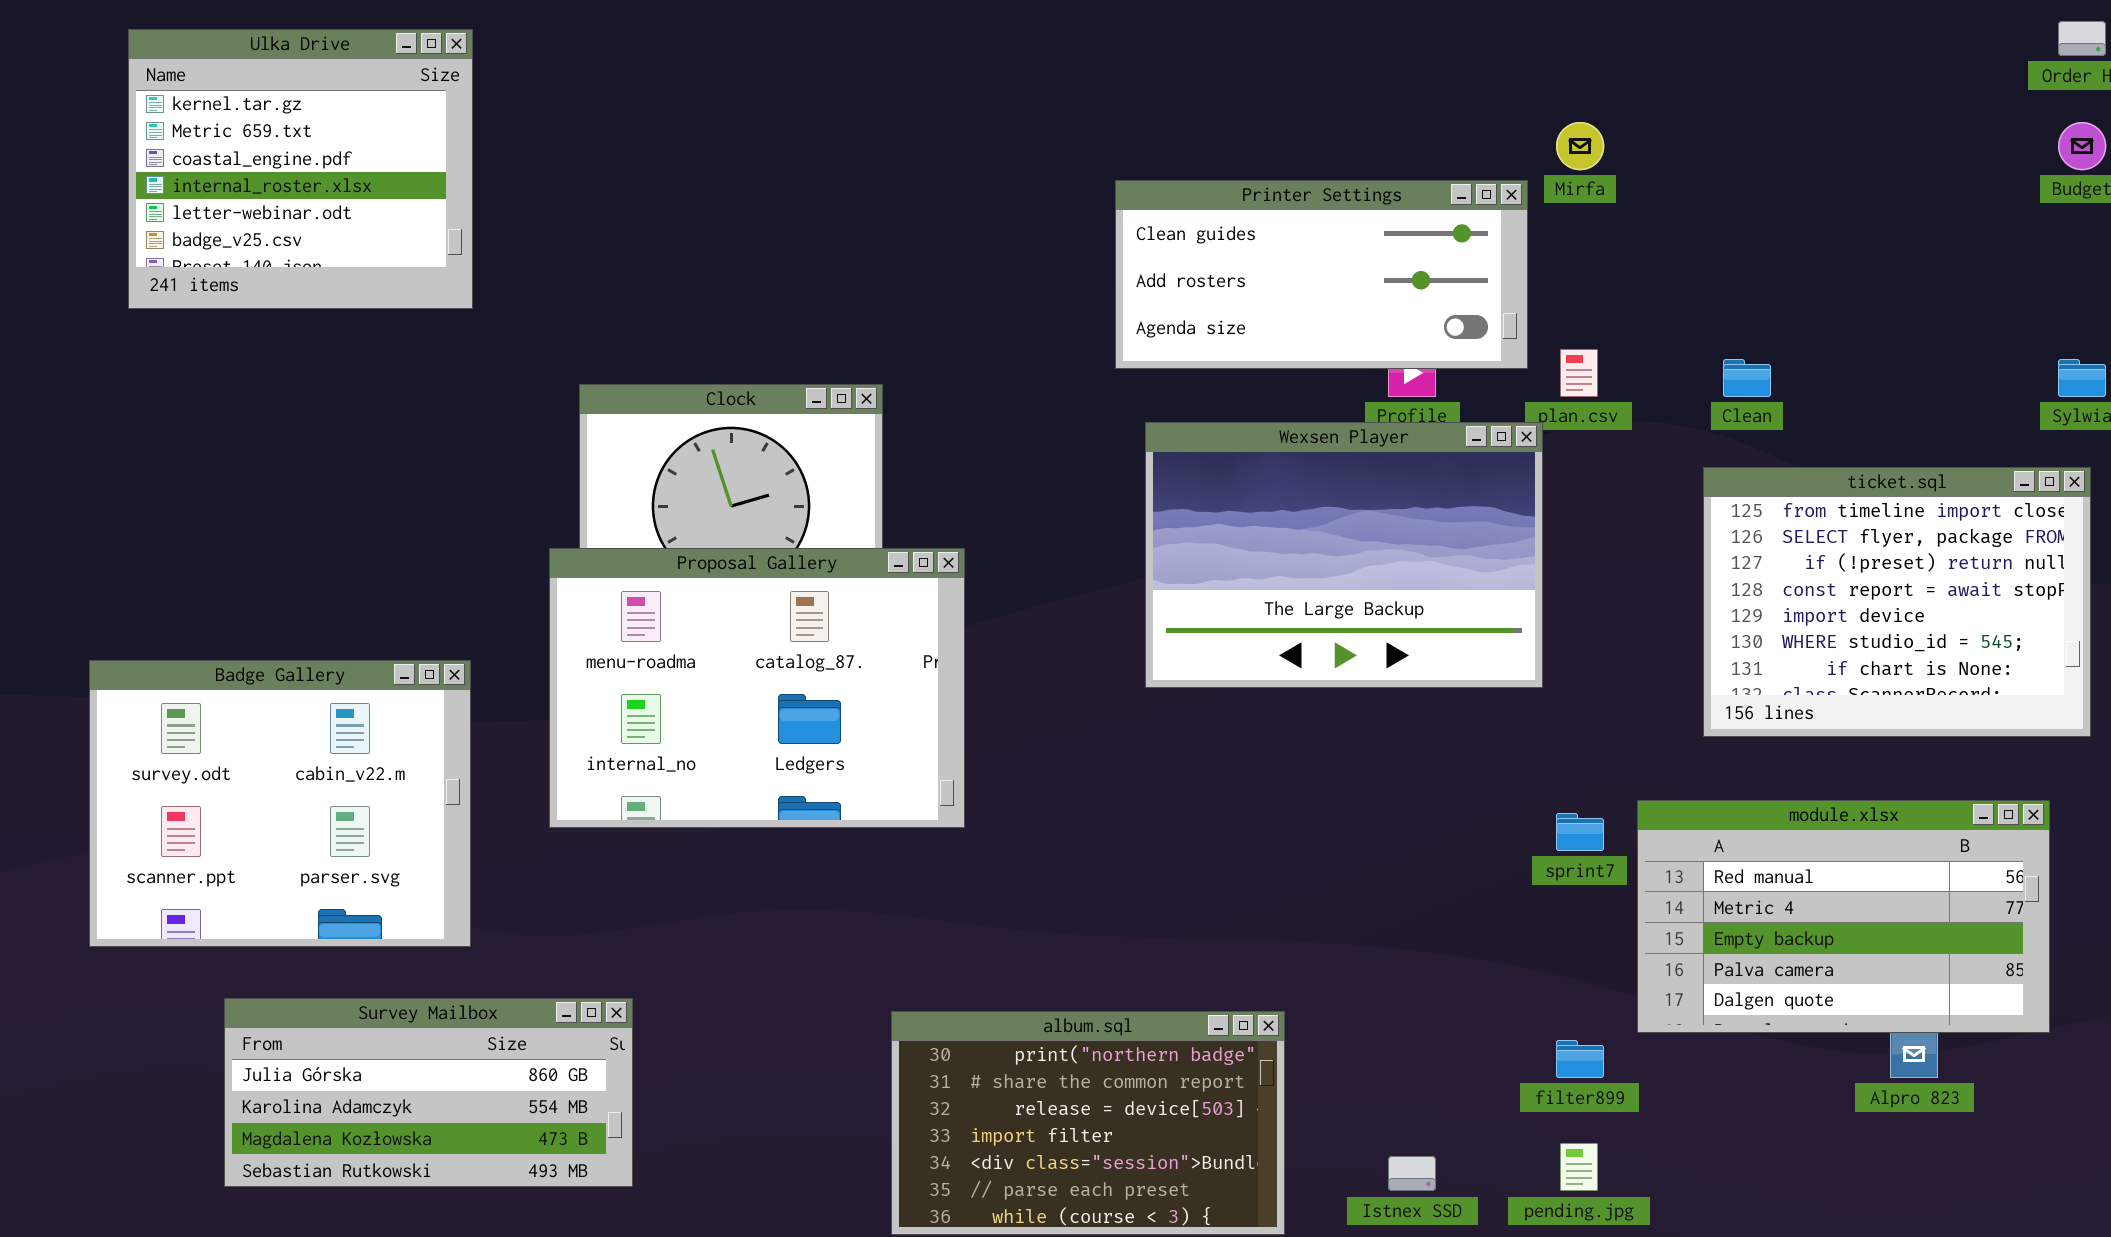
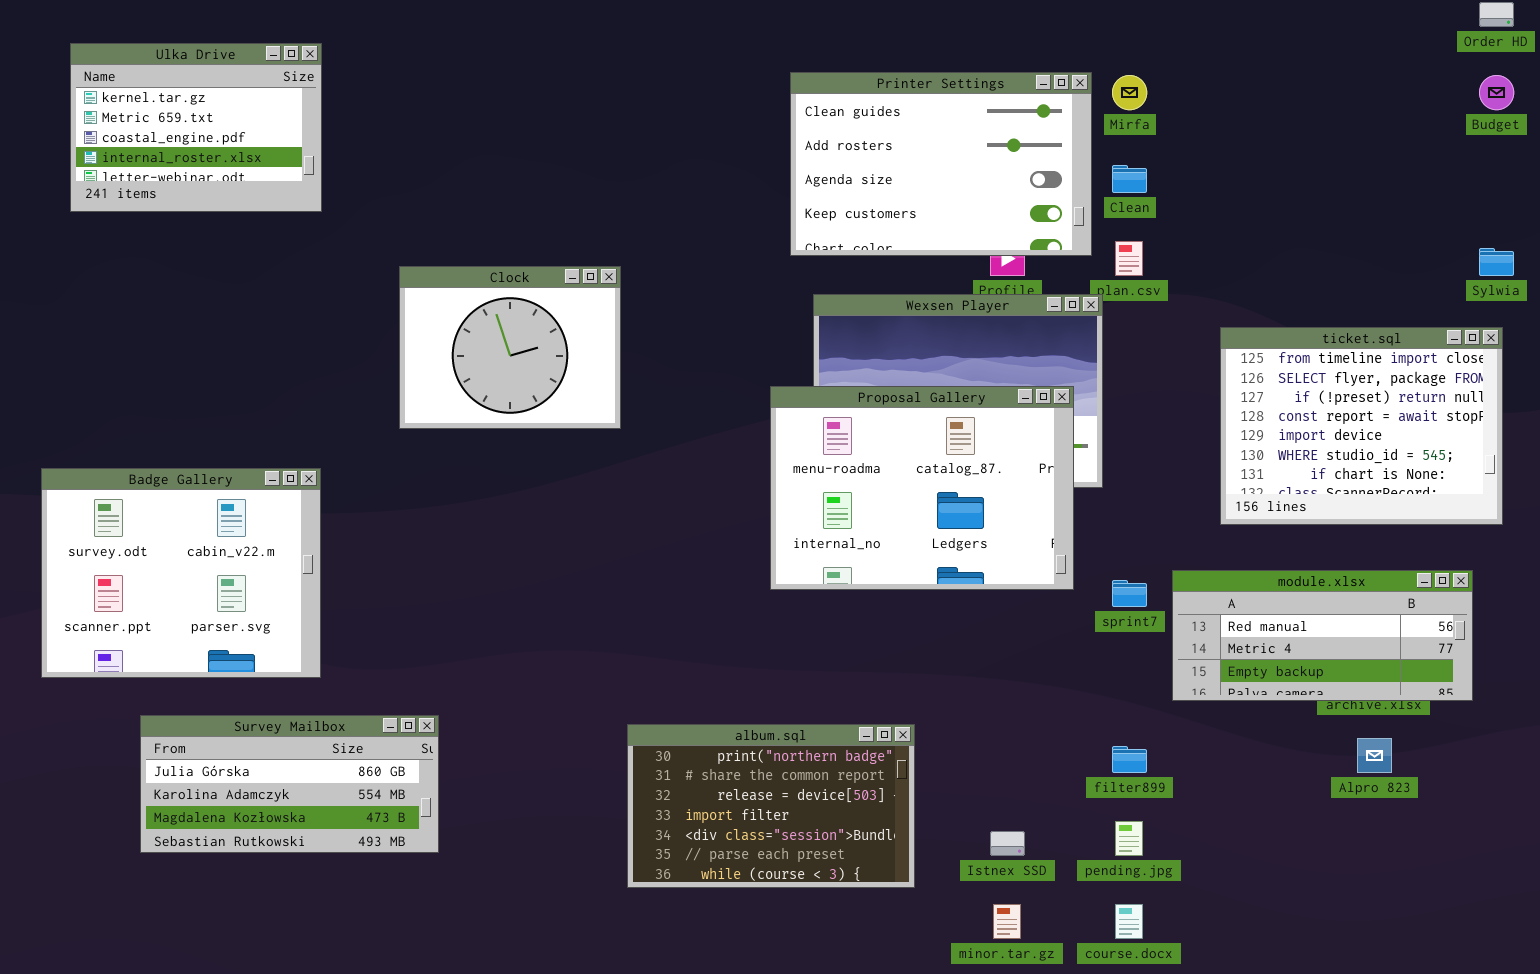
Ulka Drive: [128,29,473,309] -> [70,43,322,212], resized
Printer Settings: [1115,180,1528,369] -> [790,72,1092,256], resized
Clean: [1723,359,1771,397] -> [1112,165,1147,193], moved
Proposal Gallery: [549,548,965,828] -> [770,386,1074,590], moved
module.xlsx: [1637,800,2050,1033] -> [1172,570,1473,701], resized

